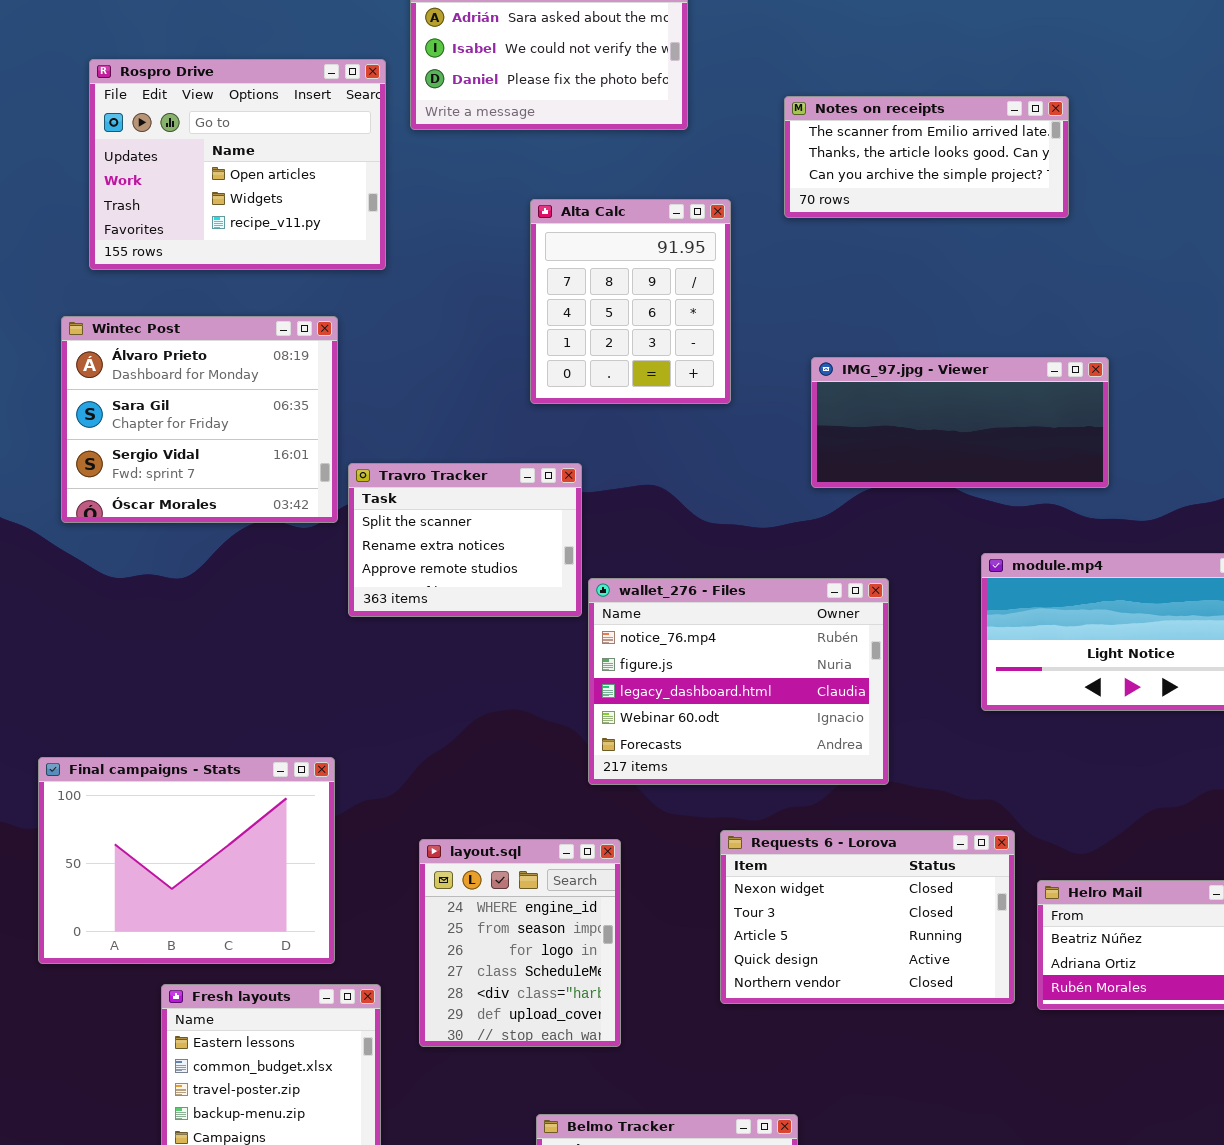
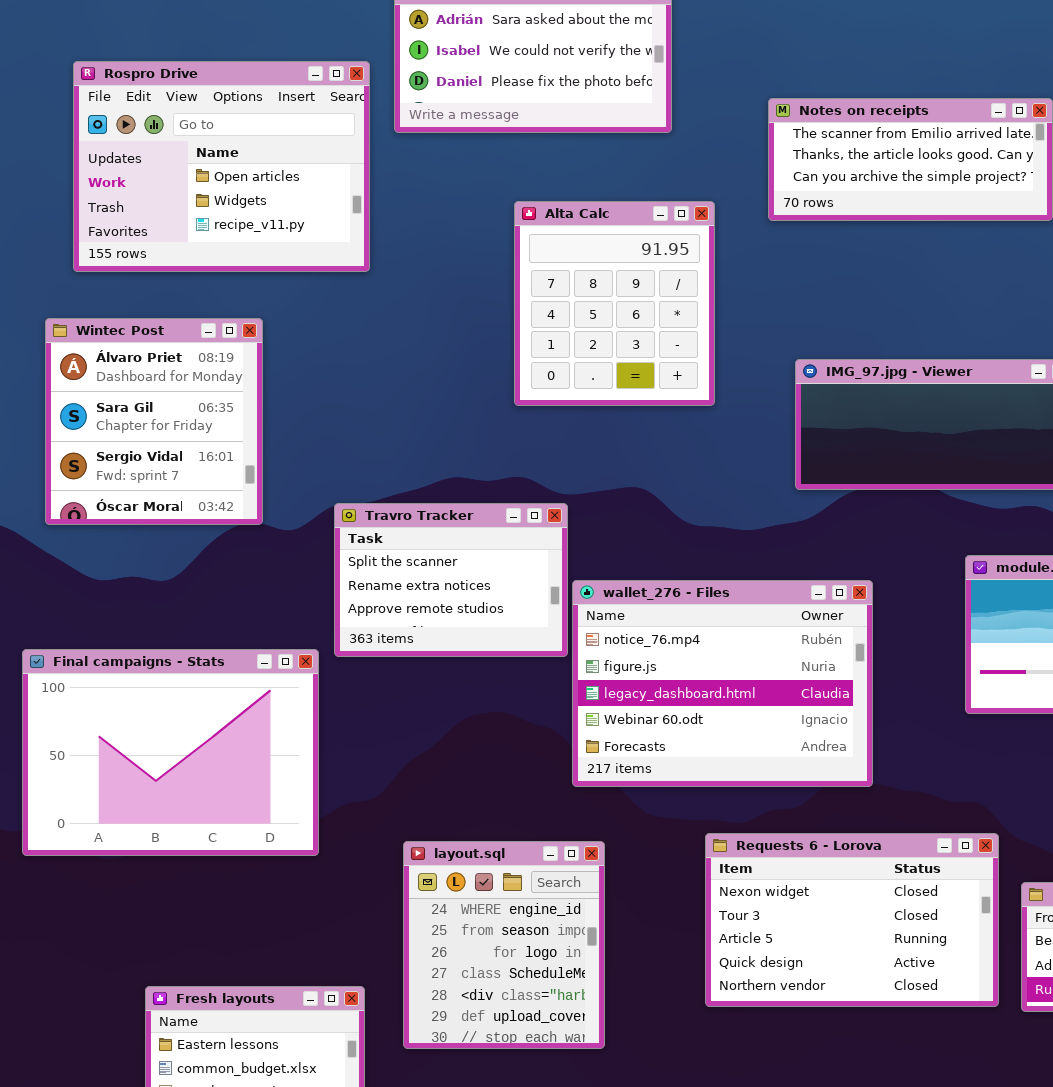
Wintec Post: [61,316,338,523] -> [45,318,263,525], resized
Travro Tracker: [348,463,582,617] -> [334,503,568,657], moved
Final campaigns - Stats: [38,757,335,964] -> [22,649,319,856], moved

